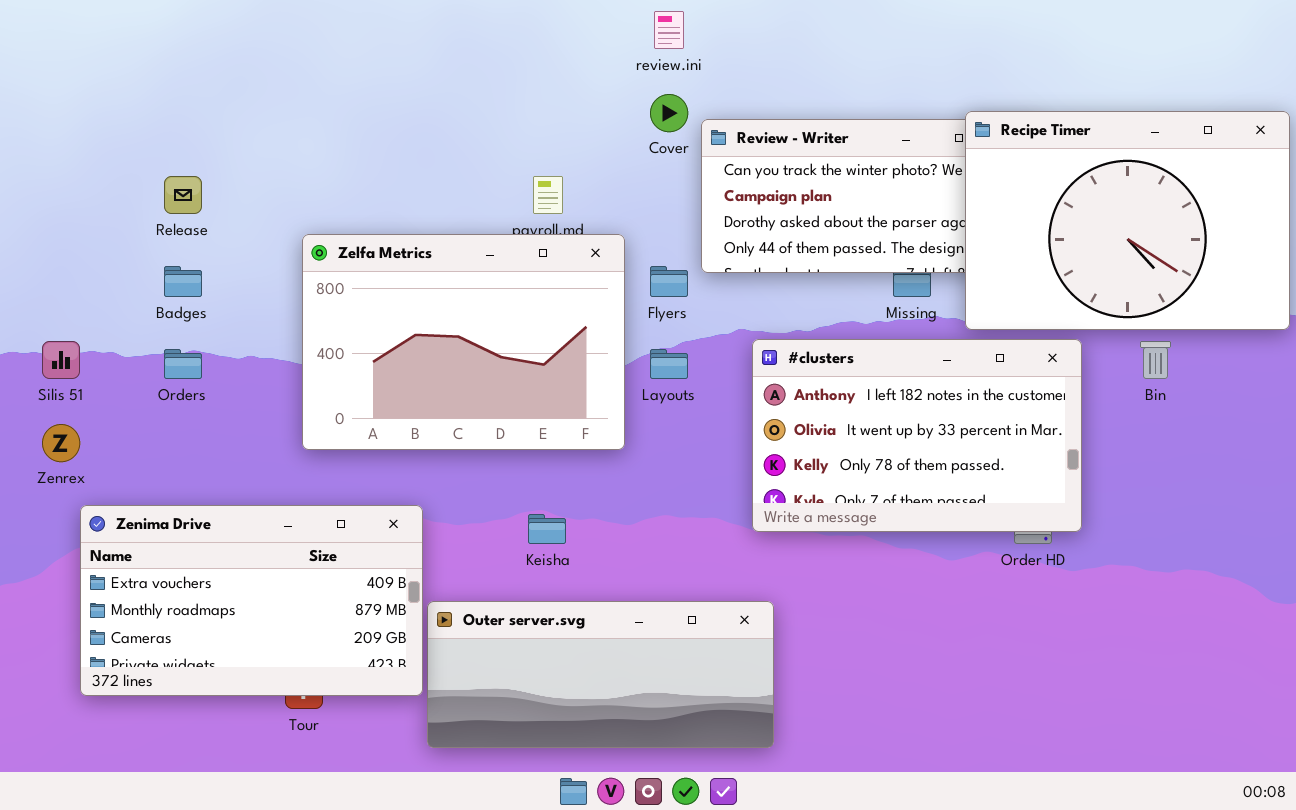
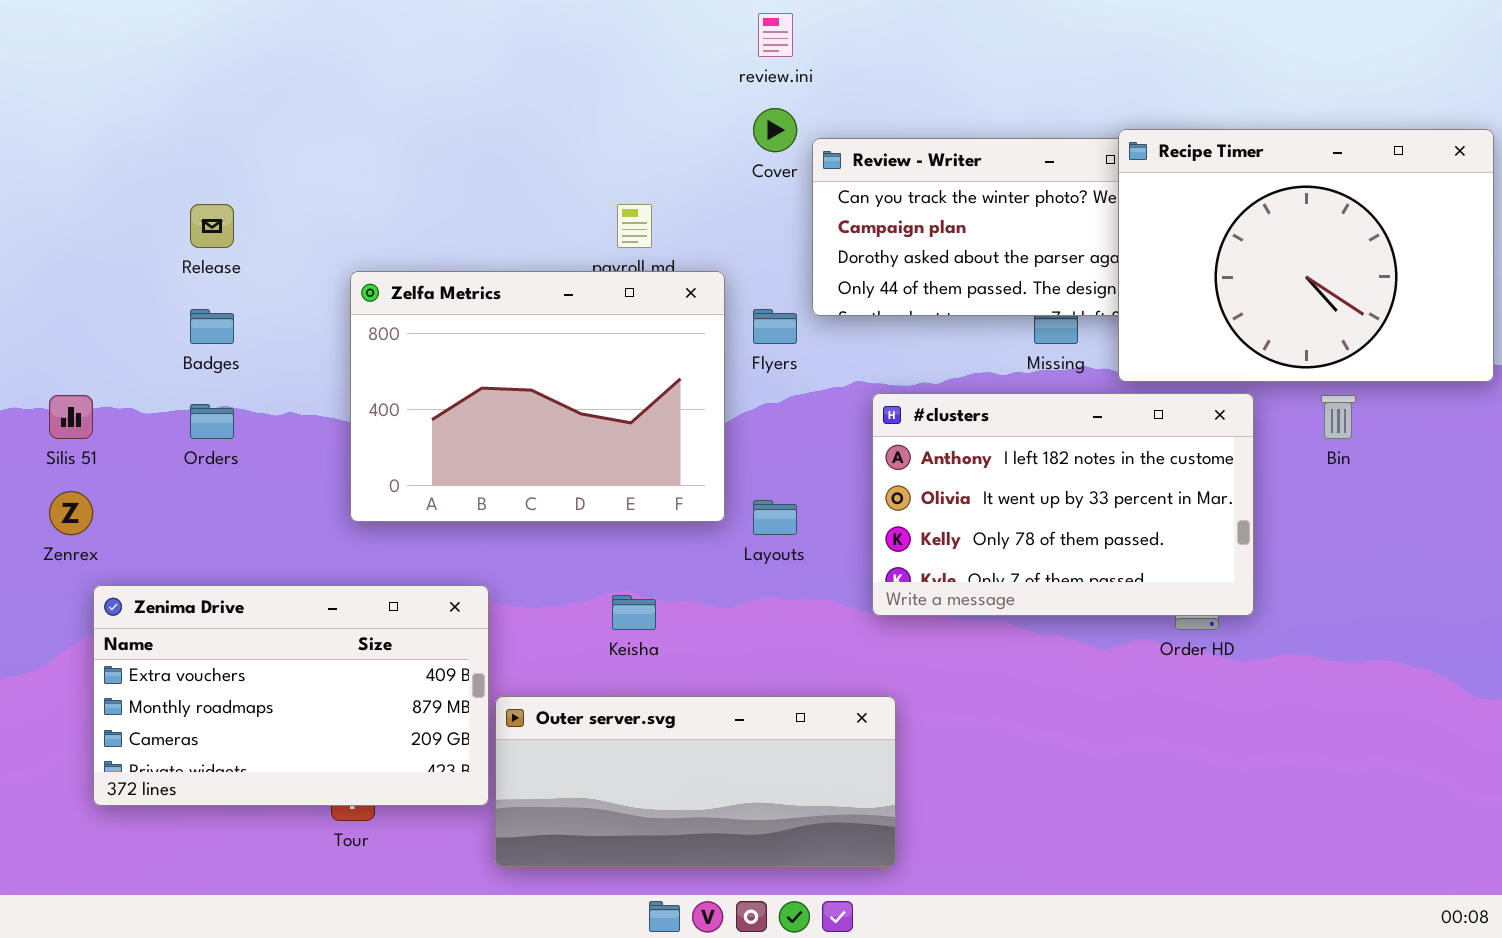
Layouts: [650,349,688,379] -> [753,500,797,535], moved

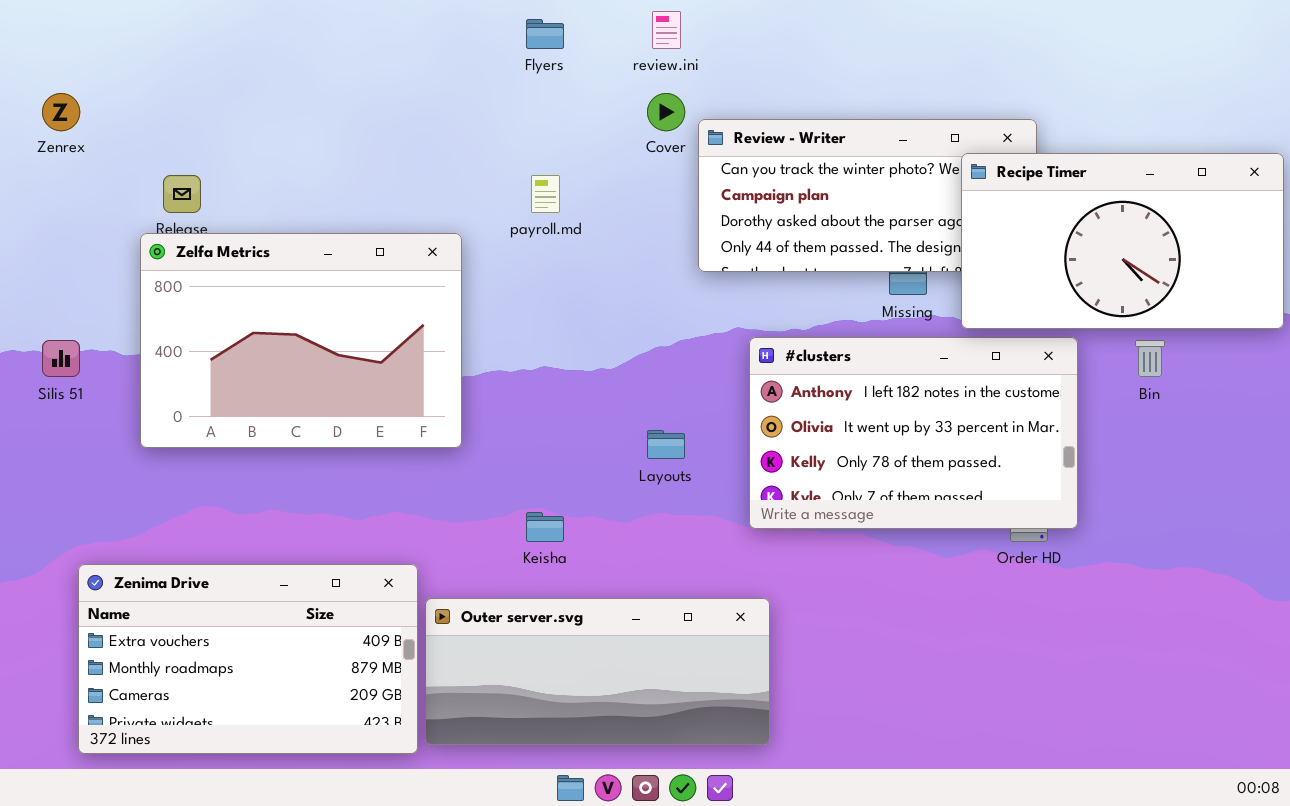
Recipe Timer: [1118,129,1494,382] -> [961,153,1284,329], resized
Zelfa Metrics: [350,271,725,522] -> [140,233,462,448], moved
Flyers: [753,309,797,344] -> [526,19,564,49], moved
Zenrex: [49,491,93,535] -> [42,93,80,131], moved
Zenima Drive: [93,585,489,806] -> [78,564,418,754], moved

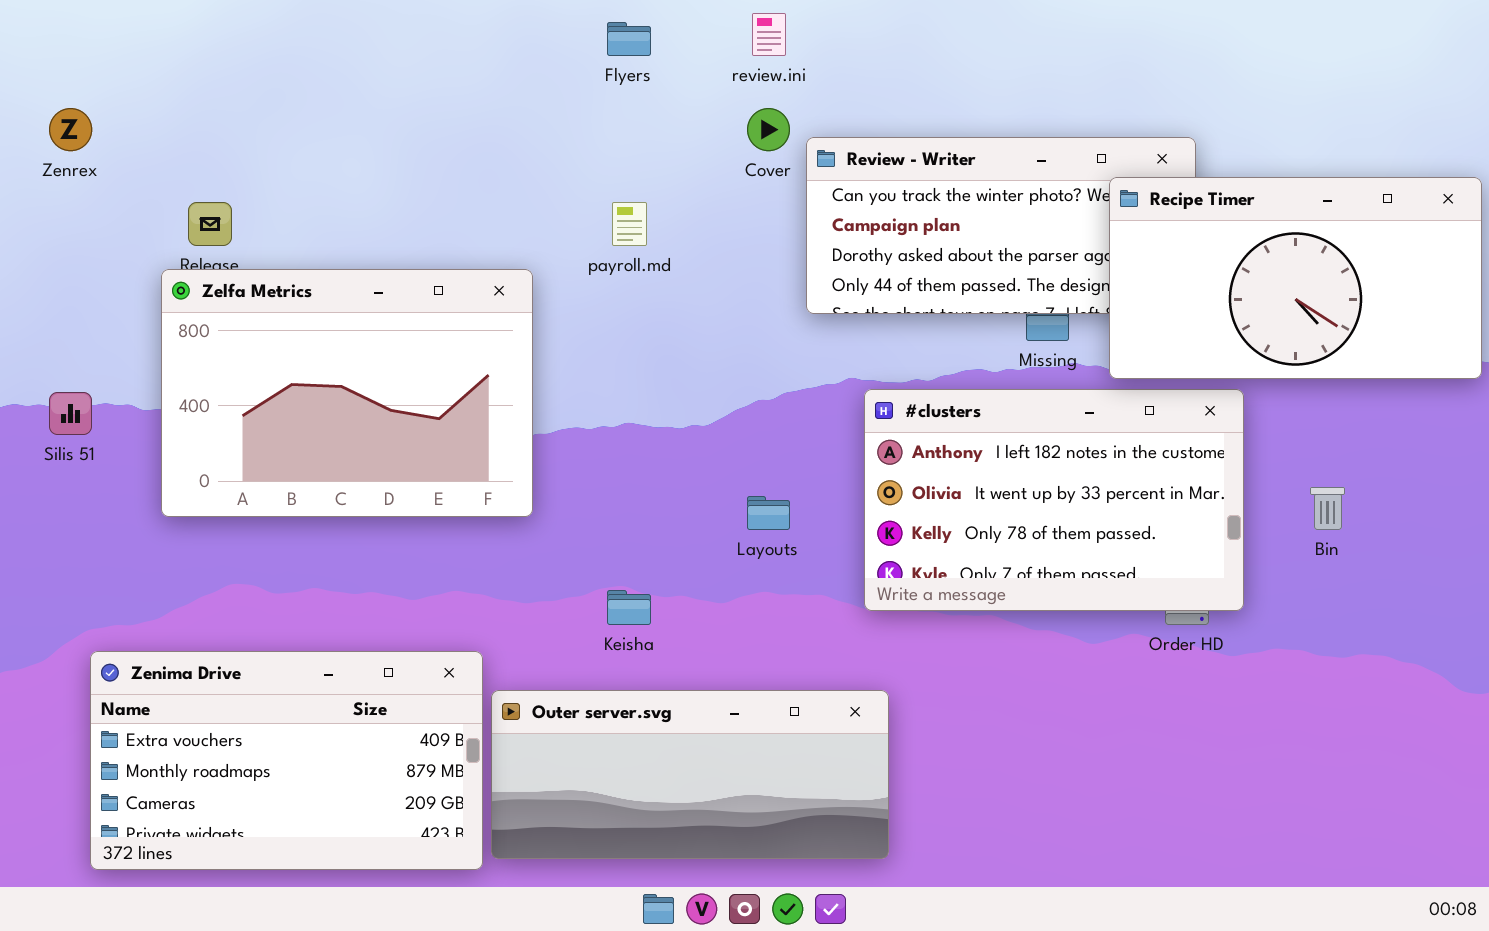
Bin: [1135,340,1165,377] -> [1310,487,1345,530], moved

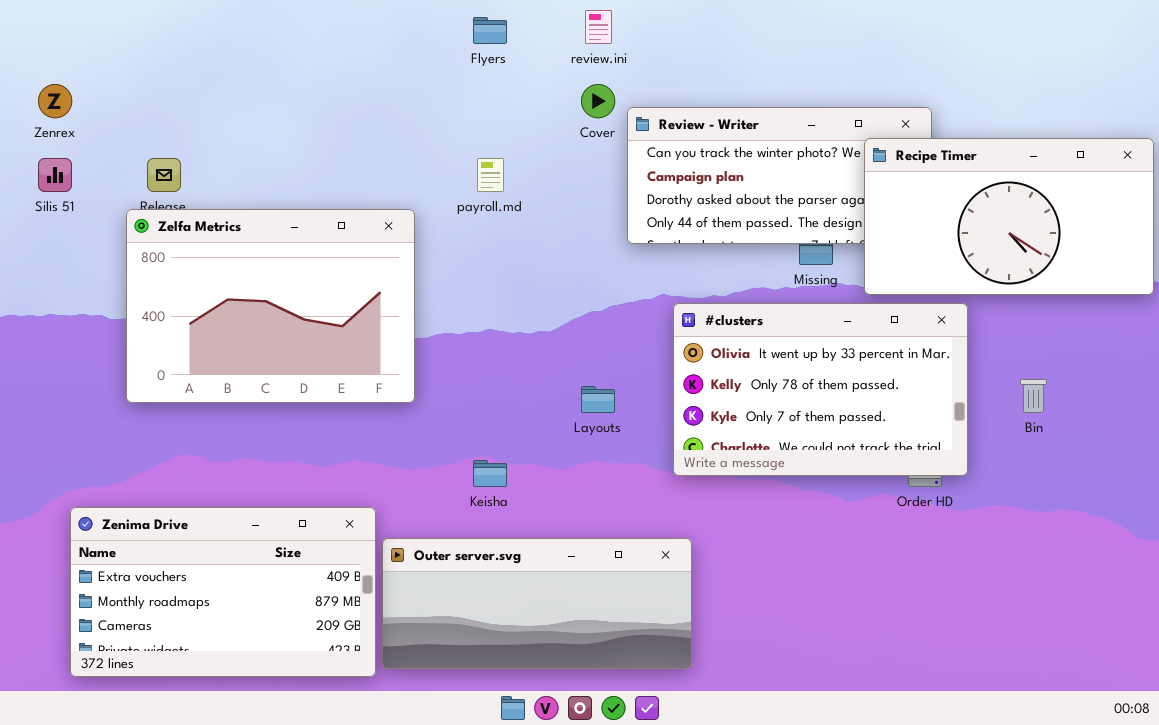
#clusters: [864,389,1244,611] -> [673,303,968,476], scrolled down 1 row
Silis 51: [49,392,92,435] -> [38,158,72,192], moved

